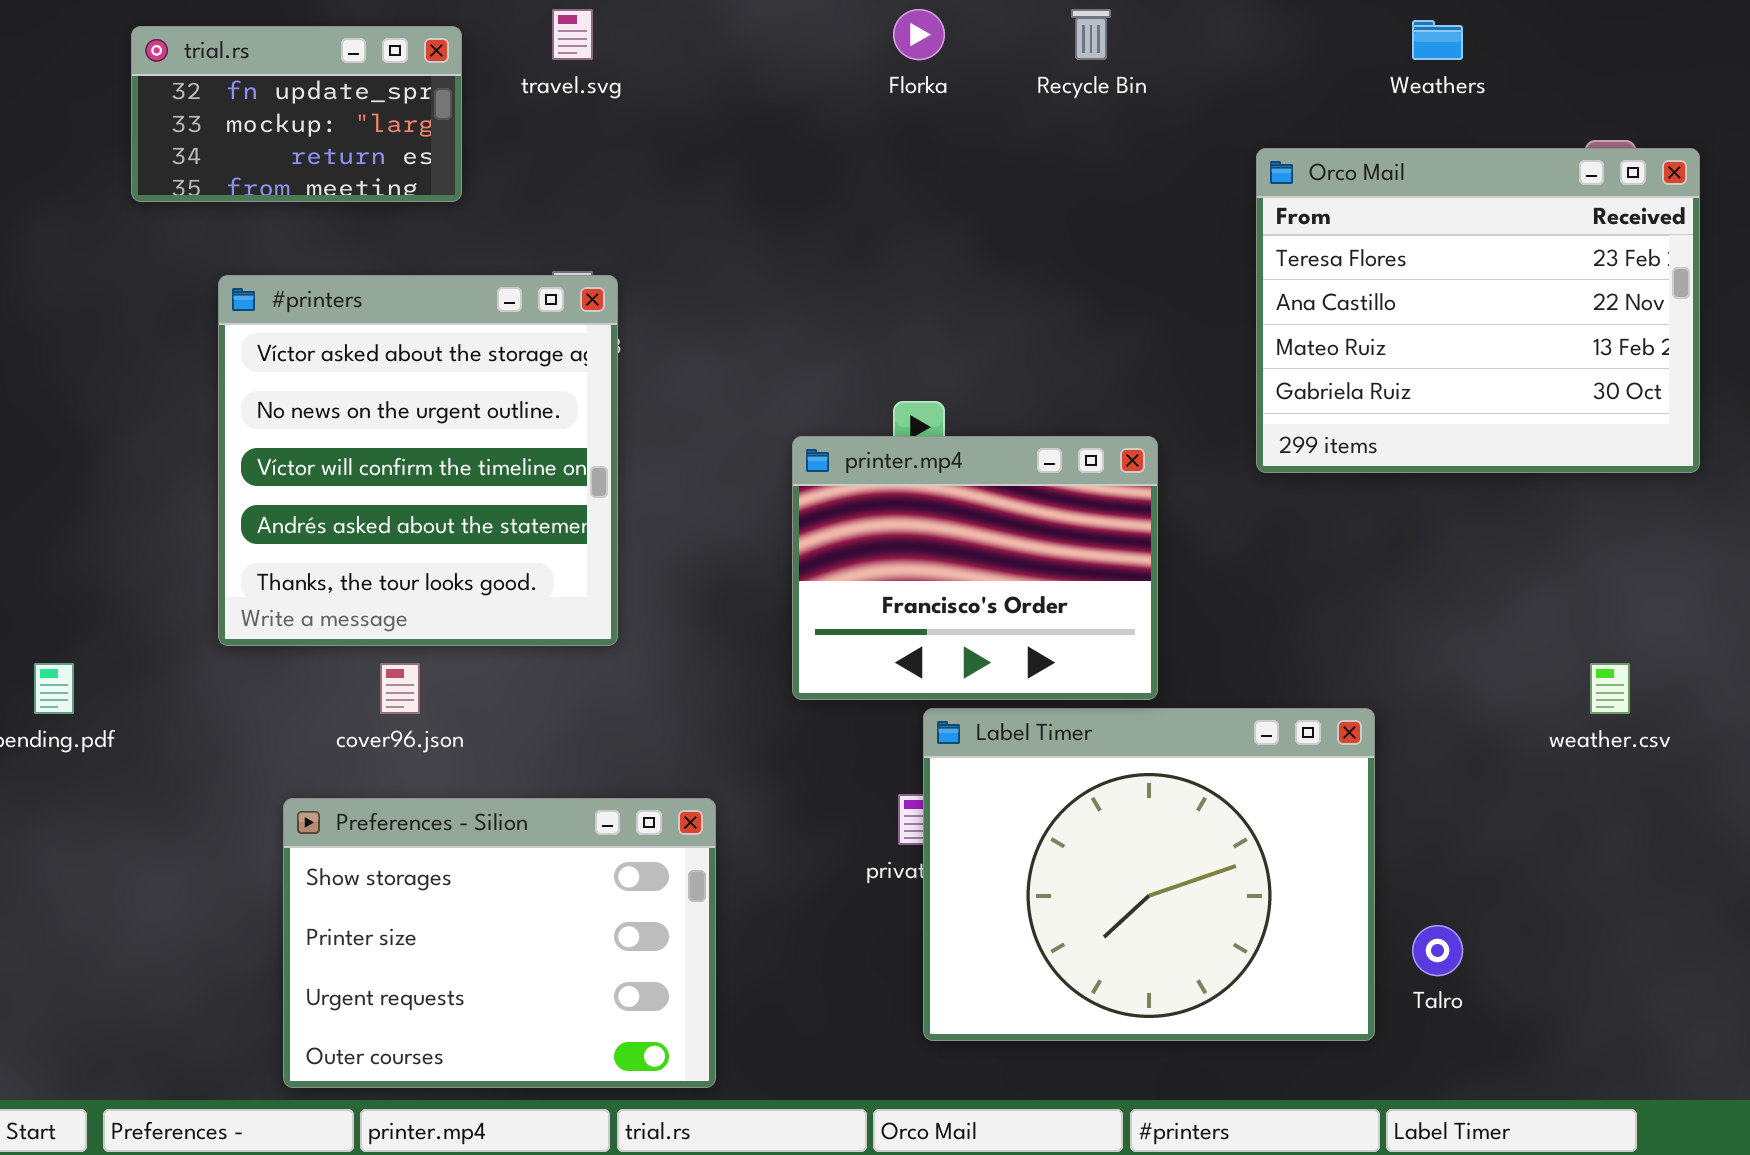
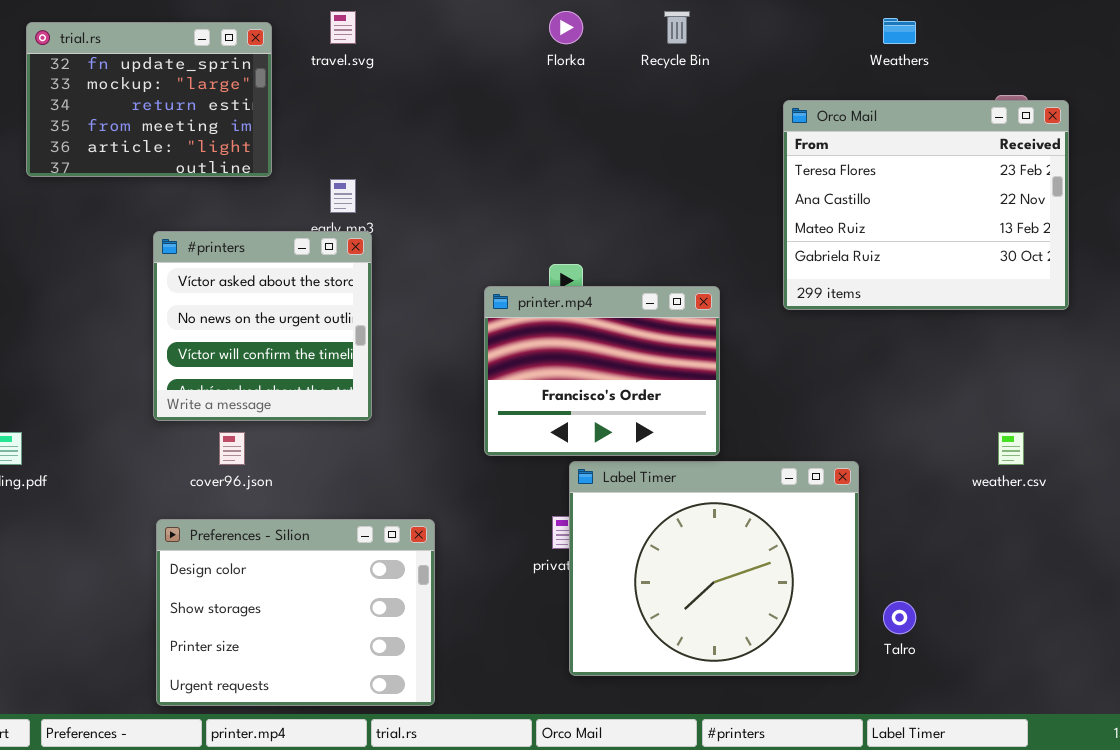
trial.rs: [131,26,462,202] -> [26,22,272,177], resized
#printers: [218,275,618,646] -> [153,231,372,421], resized
Preferences - Silion: [283,798,716,1088] -> [156,519,435,706], scrolled up 1 row

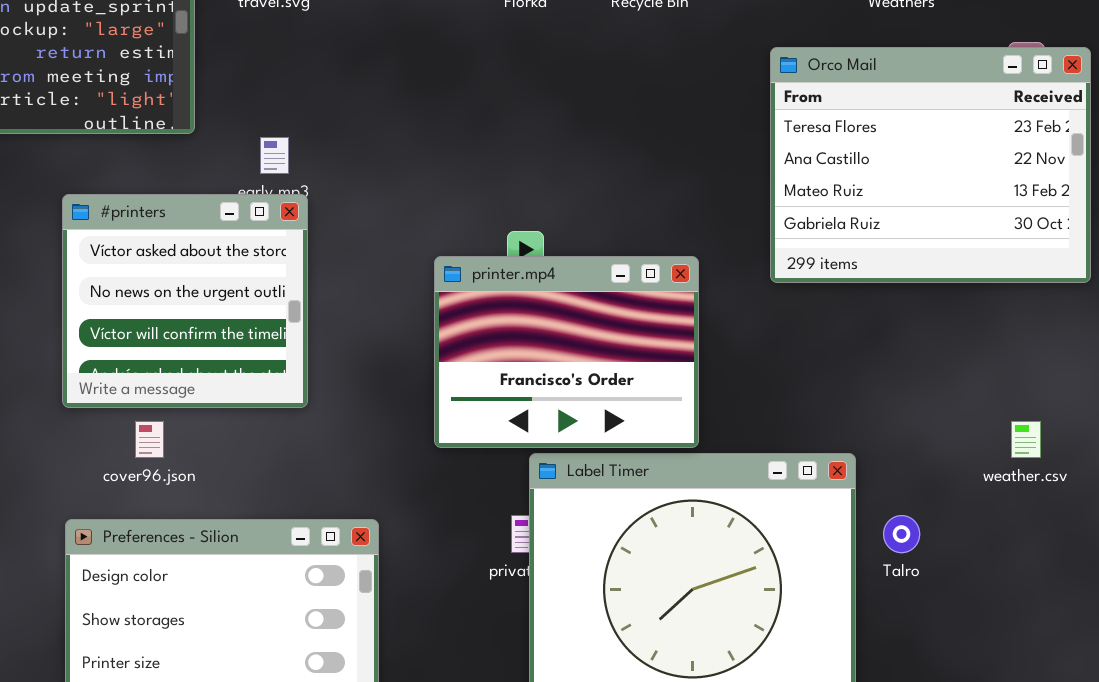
Talro: [883,601,916,634] -> [883,515,920,553], moved

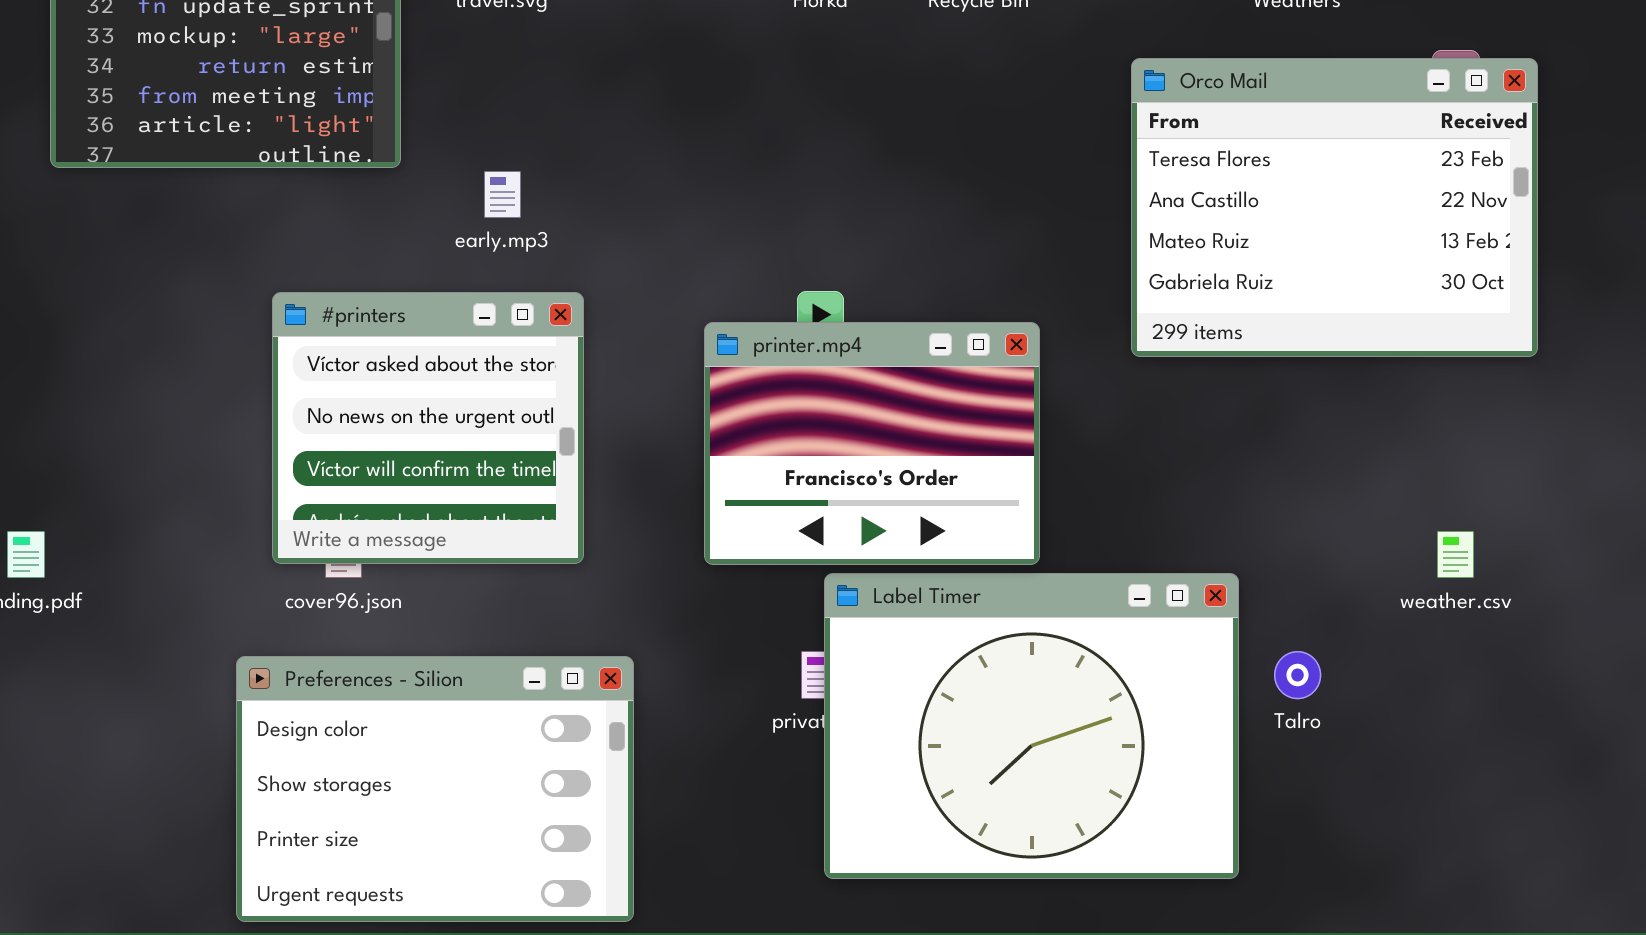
#printers: [62,194,308,408] -> [272,292,584,564], moved

